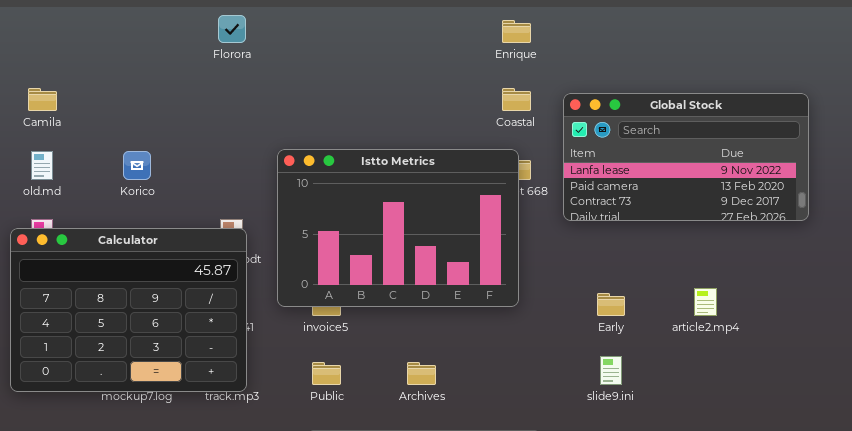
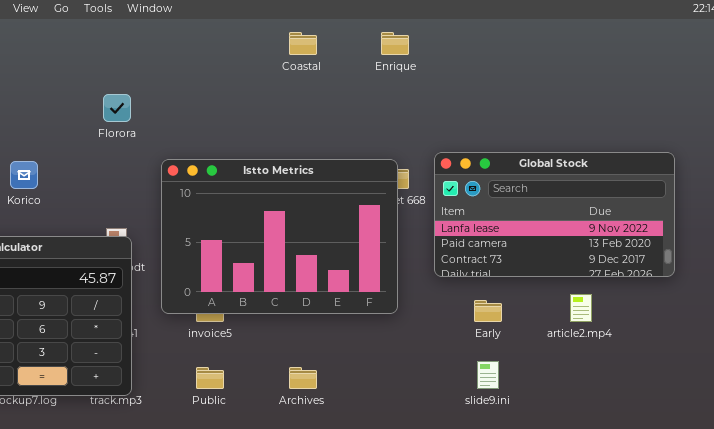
Florora: [218,15,246,43] -> [103,94,131,122], moved
Coastal: [502,88,531,111] -> [289,32,317,55], moved
Global Stock: [563,93,809,221] -> [434,152,675,277], moved

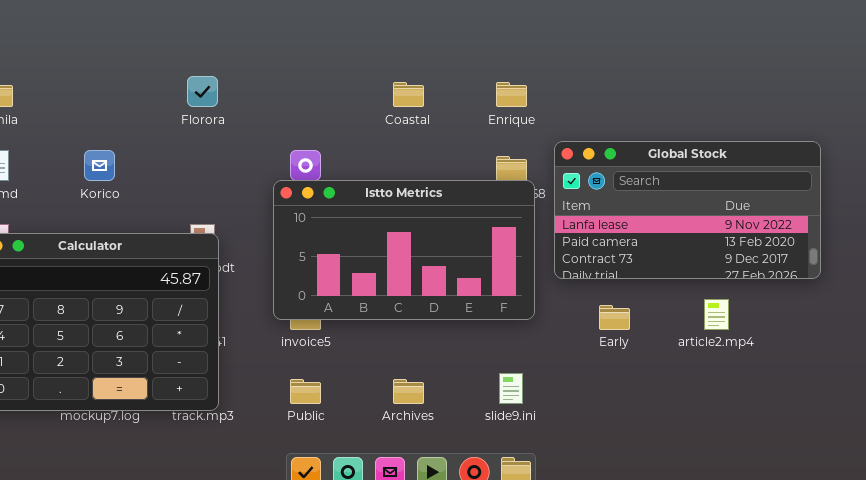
Coastal: [289,32,317,55] -> [393,82,424,107], moved
Enrique: [381,32,409,55] -> [496,82,527,107], moved
Istto Metrics: [161,159,398,314] -> [273,180,535,320], moved, resized
slide9.ini: [477,361,499,389] -> [499,373,523,404], moved

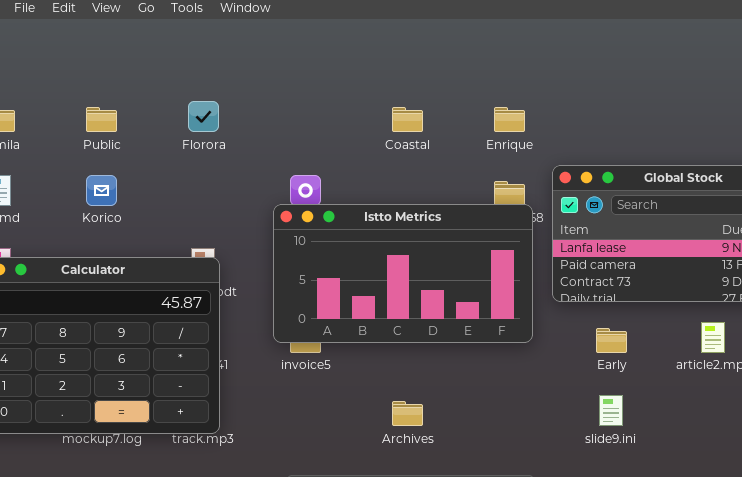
slide9.ini: [499,373,523,404] -> [599,395,623,426], moved
Public: [290,379,321,404] -> [86,107,117,132], moved

